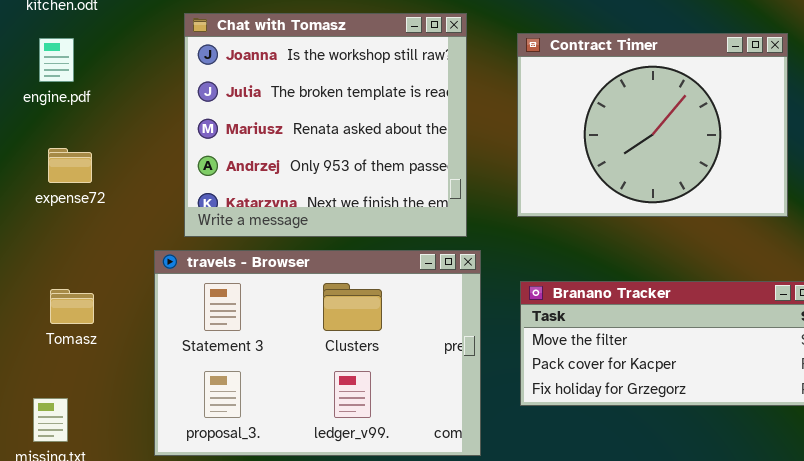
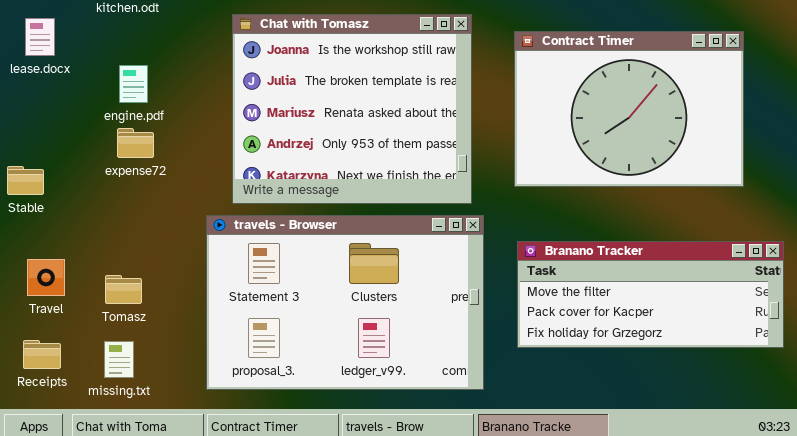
engine.pdf: [39,38,74,82] -> [119,65,148,103], moved
Tomasz: [50,289,94,324] -> [105,275,142,304], moved

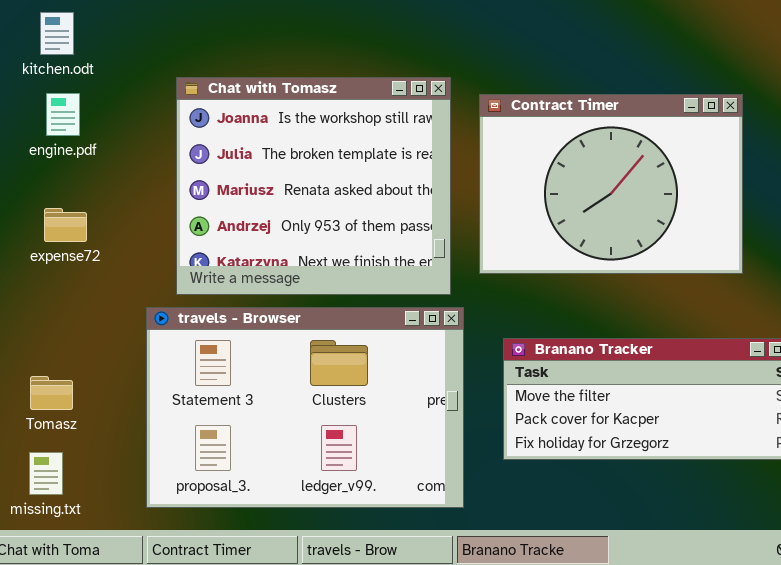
Contract Timer: [514,31,744,187] -> [479,94,743,274], moved
engine.pdf: [119,65,148,103] -> [46,93,80,136], moved

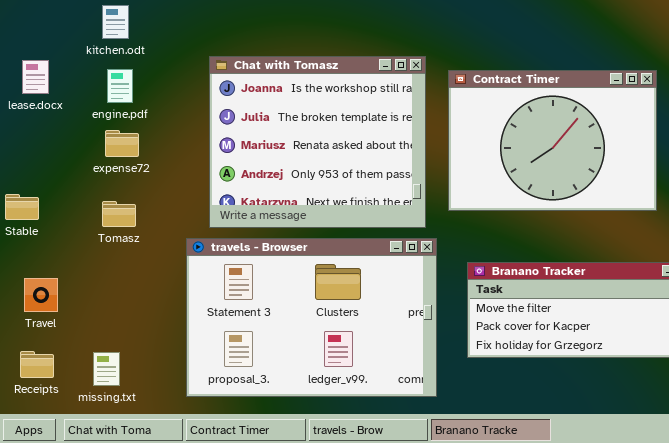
expense72: [44,208,87,242] -> [105,130,139,157], moved
Tomasz: [30,376,73,410] -> [102,201,136,227], moved

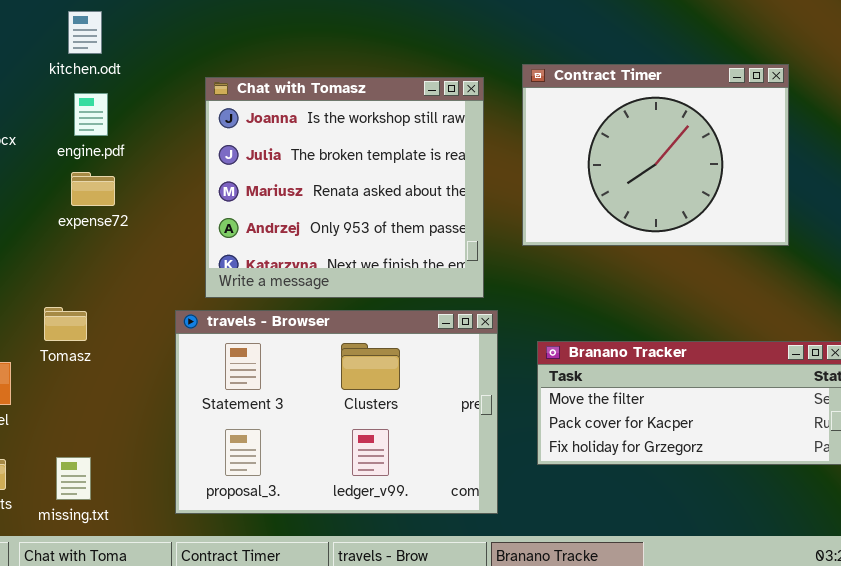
Contract Timer: [448,70,657,211] -> [522,64,789,246], moved
Tomasz: [102,201,136,227] -> [44,307,87,341], moved

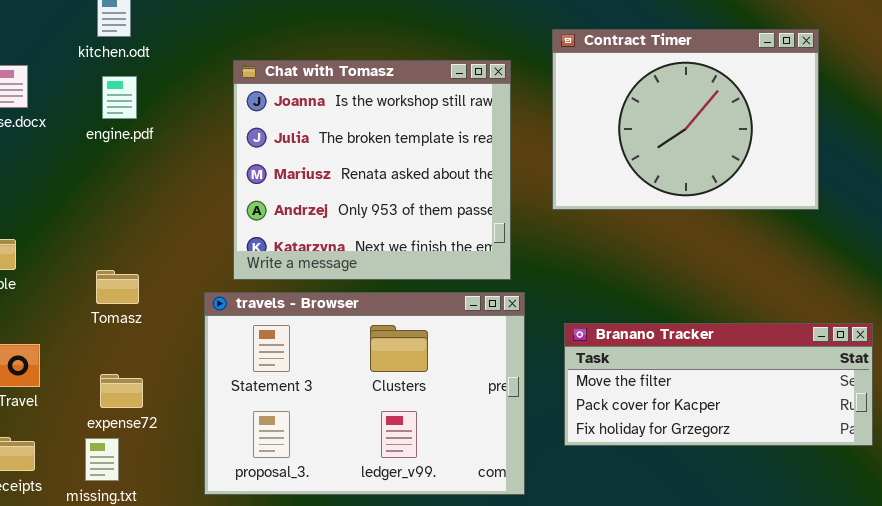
Contract Timer: [522,64,789,246] -> [552,29,819,210], moved
expense72: [71,172,115,206] -> [100,374,143,408], moved
Tomasz: [44,307,87,341] -> [96,270,139,304], moved

